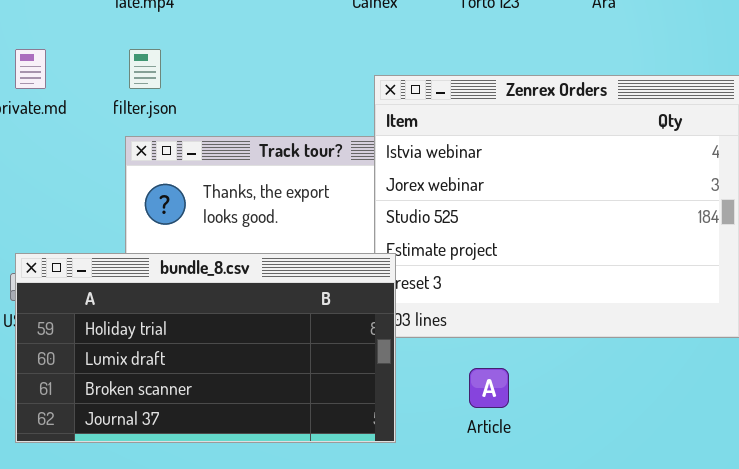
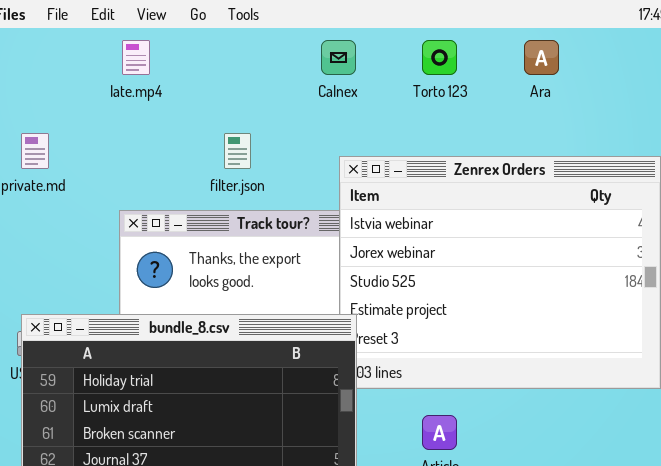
filter.json: [129,49,161,89] -> [224,133,251,169], moved

